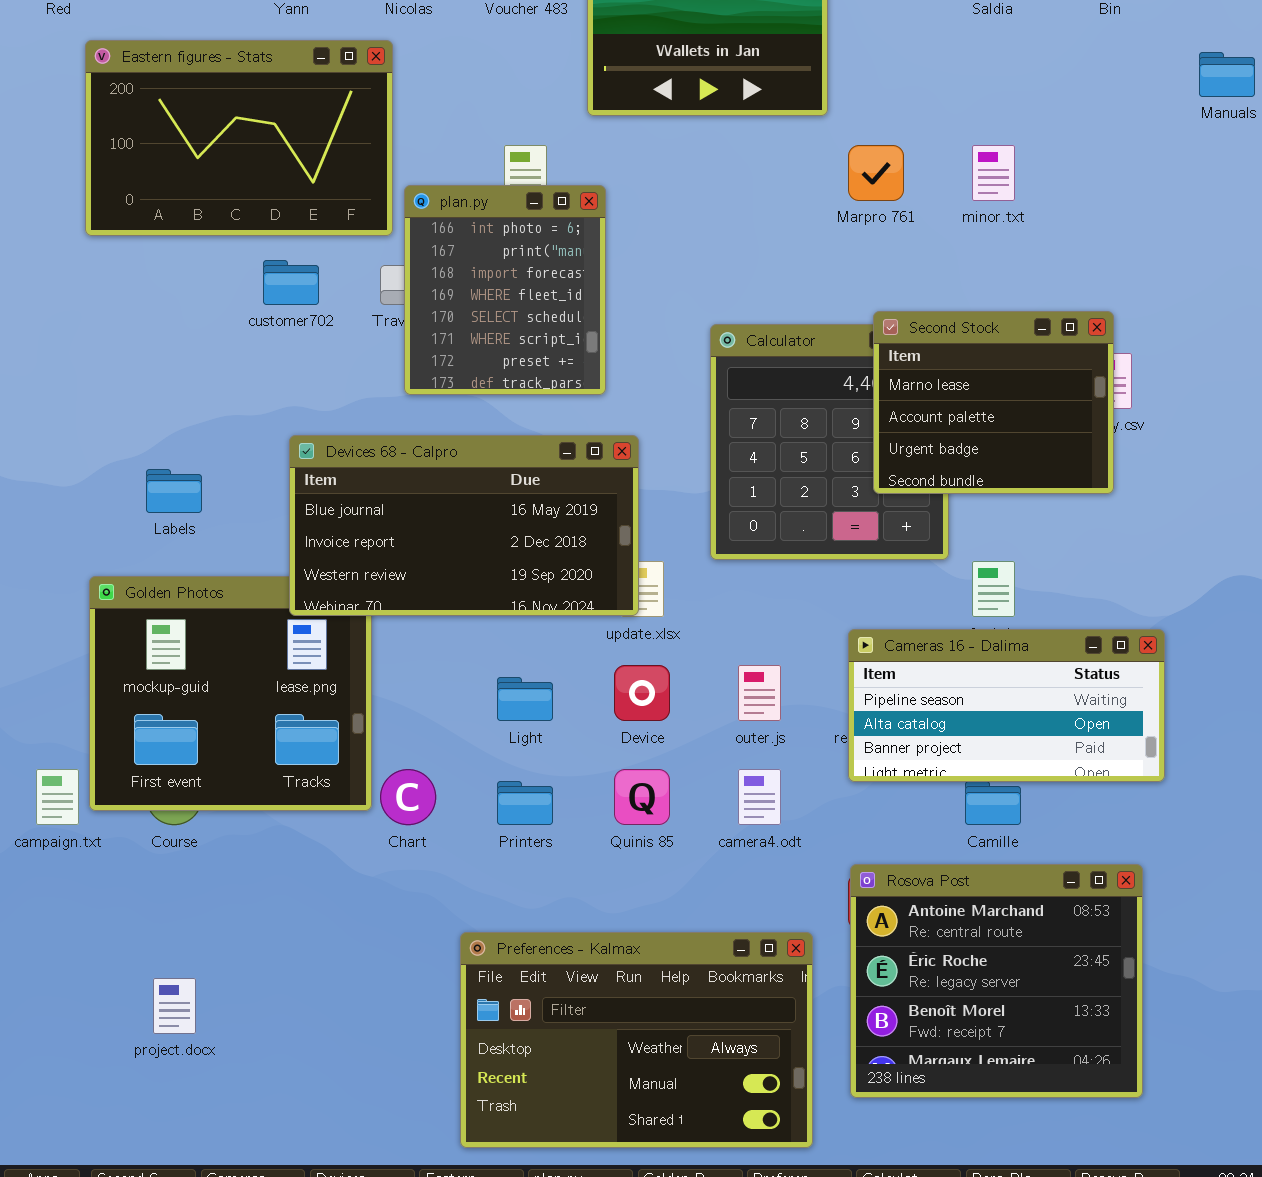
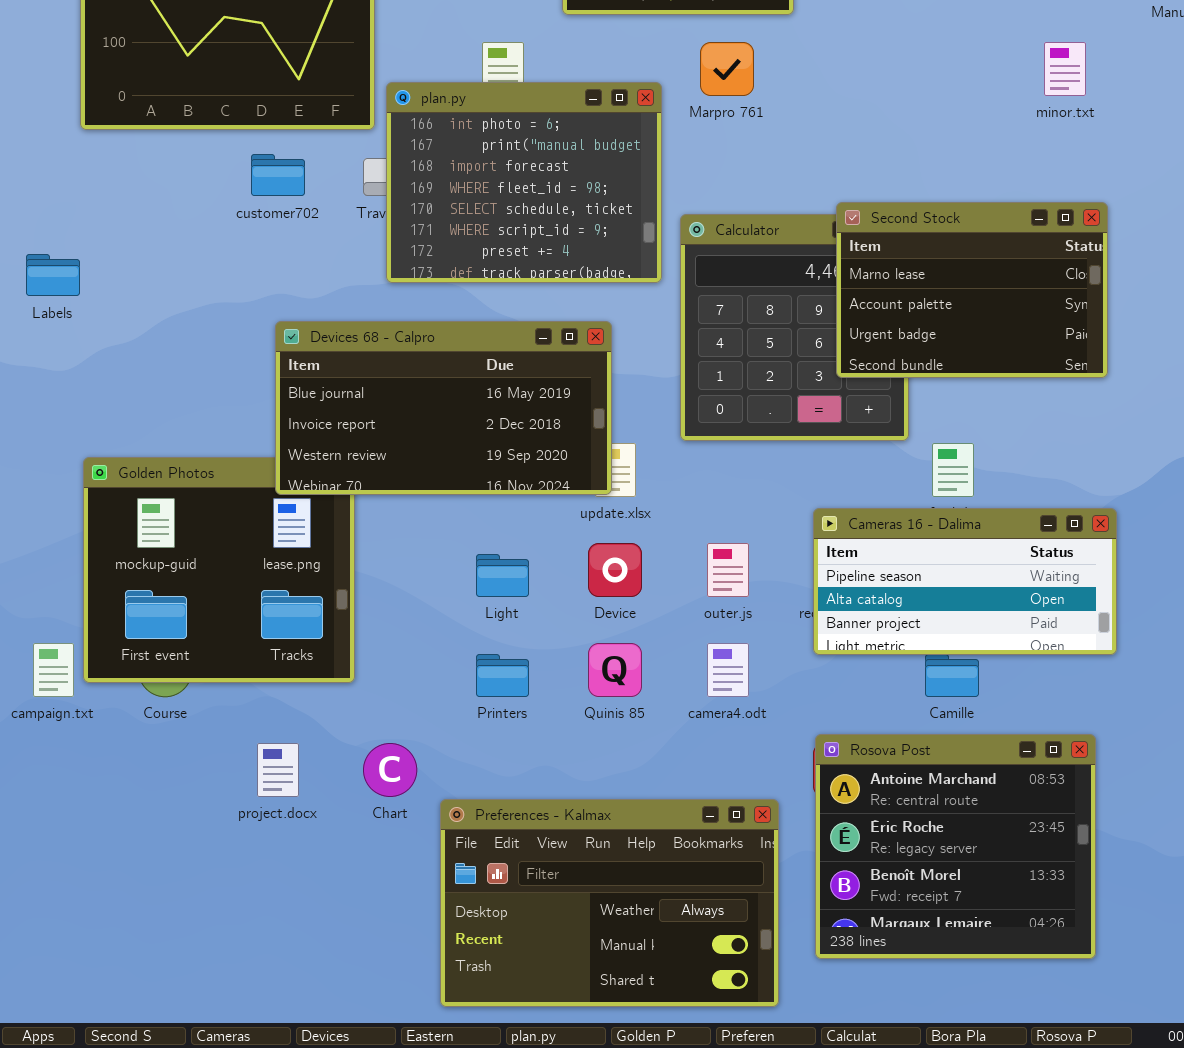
Marpro 761: [848,145,904,201] -> [700,42,754,96], moved
minor.txt: [972,145,1015,201] -> [1044,42,1086,96], moved
plan.py: [404,185,606,395] -> [386,82,662,283], resized
Second Stock: [873,311,1114,494] -> [836,202,1108,378], resized
Labels: [146,469,202,513] -> [26,254,80,296], moved
Chart: [380,769,436,825] -> [363,743,417,797], moved
project.docx: [153,978,196,1034] -> [257,743,299,797], moved

